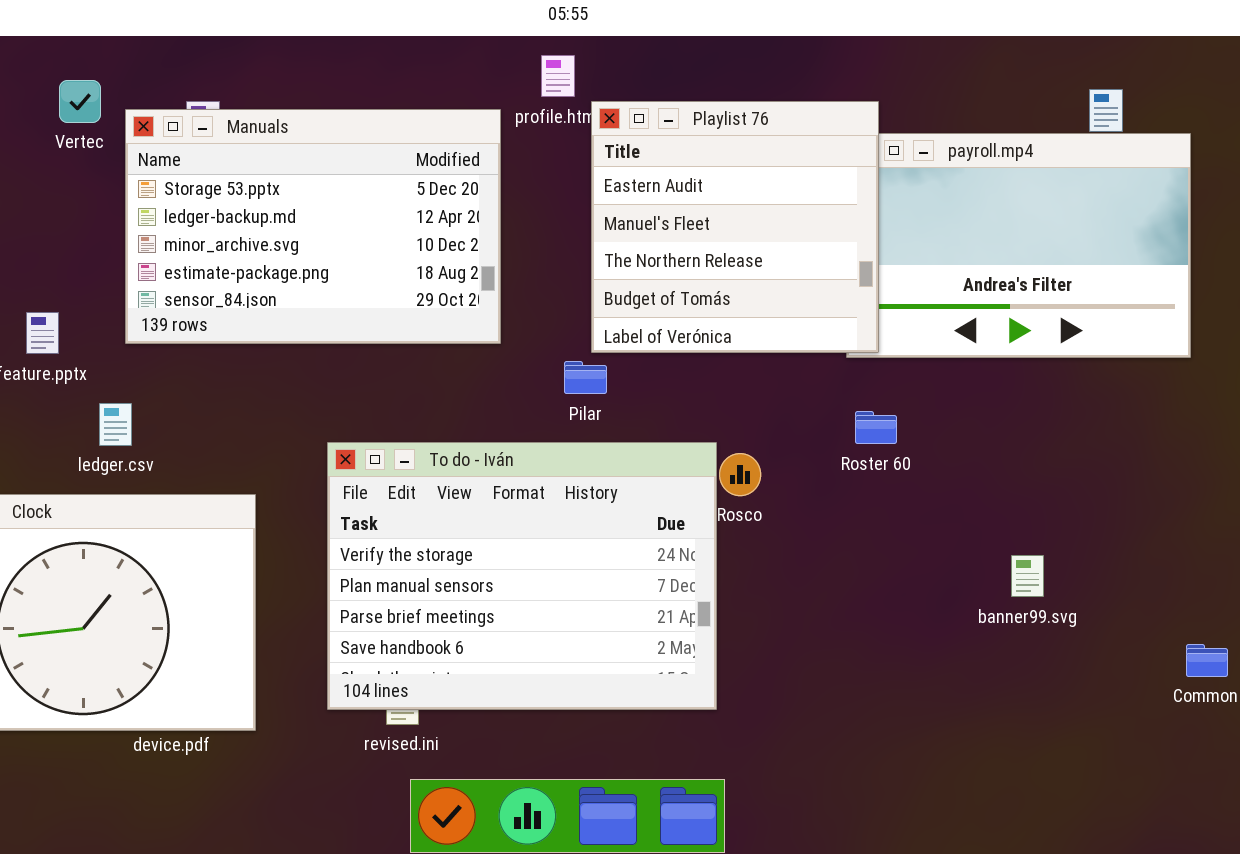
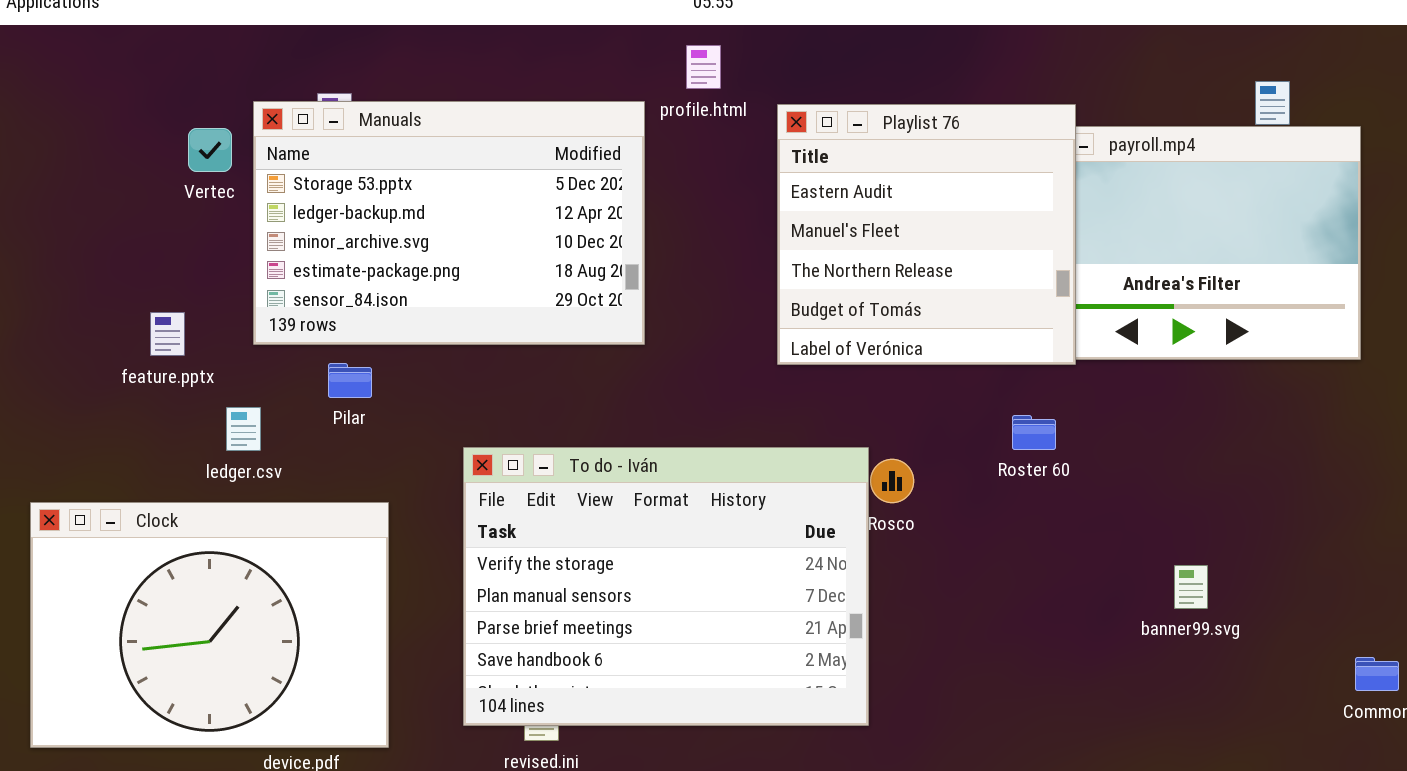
Vertec: [59,80,101,123] -> [188,128,232,172], moved
Playlist 76: [591,101,879,353] -> [777,104,1076,365], moved
Pilar: [564,361,607,394] -> [328,363,372,398], moved

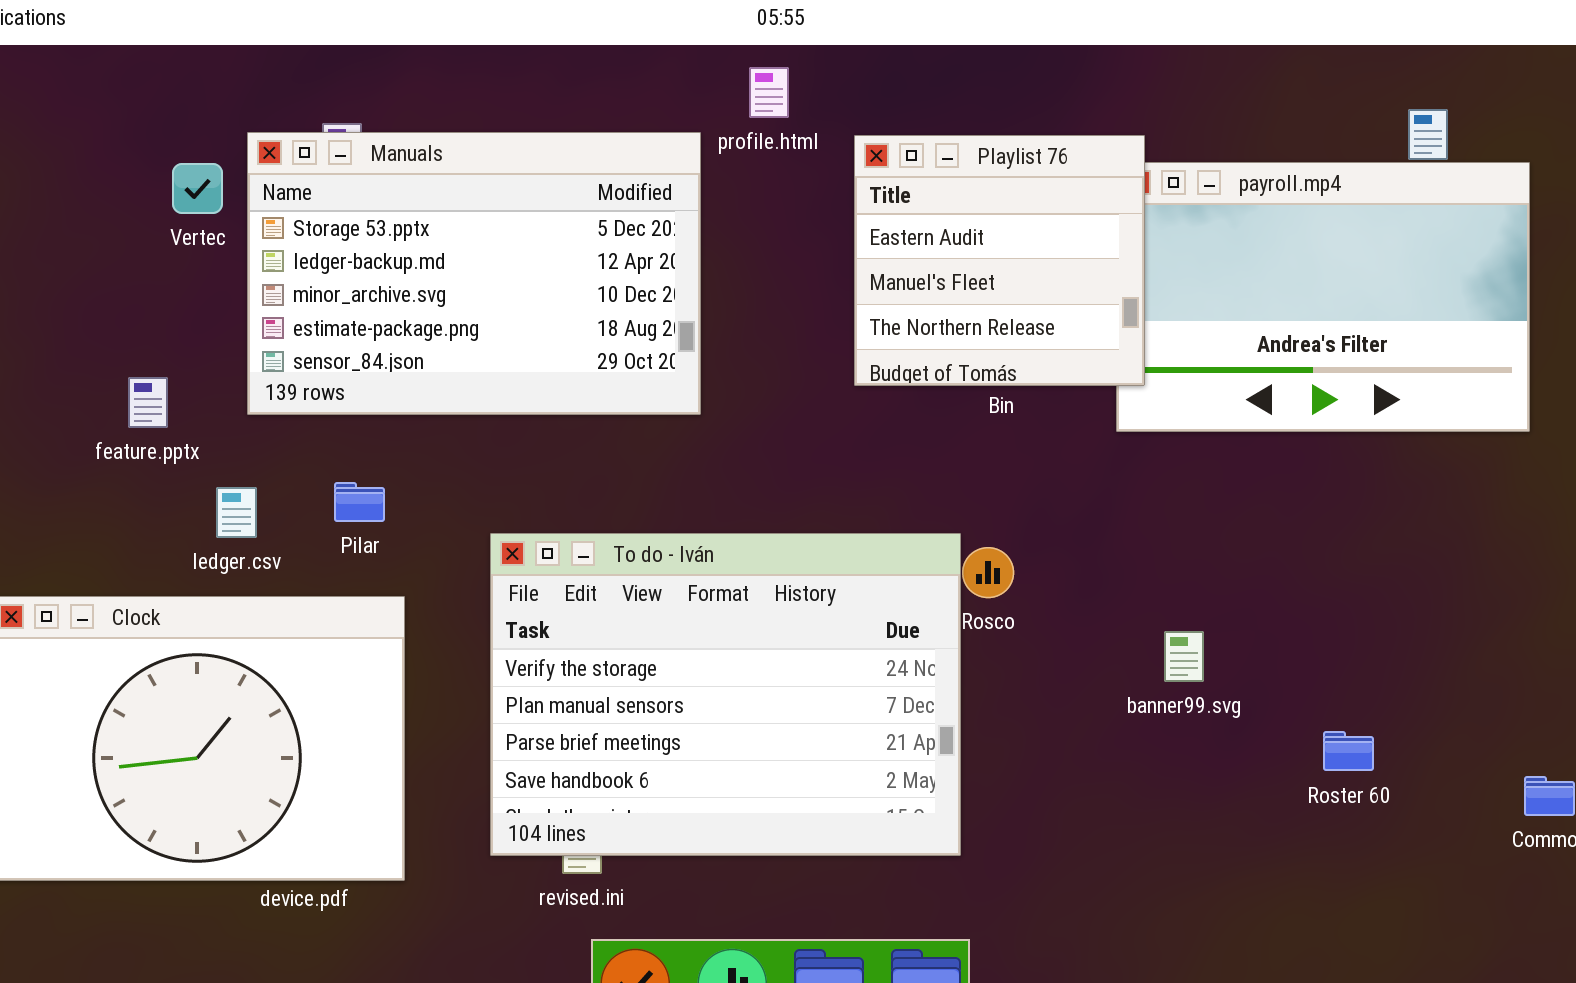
Playlist 76: [777,104,1076,365] -> [854,135,1145,386], resized
Pilar: [328,363,372,398] -> [334,482,385,522], moved
Roster 60: [1012,415,1056,450] -> [1323,731,1374,771], moved
banner99.svg: [1174,565,1208,609] -> [1164,631,1204,682], moved

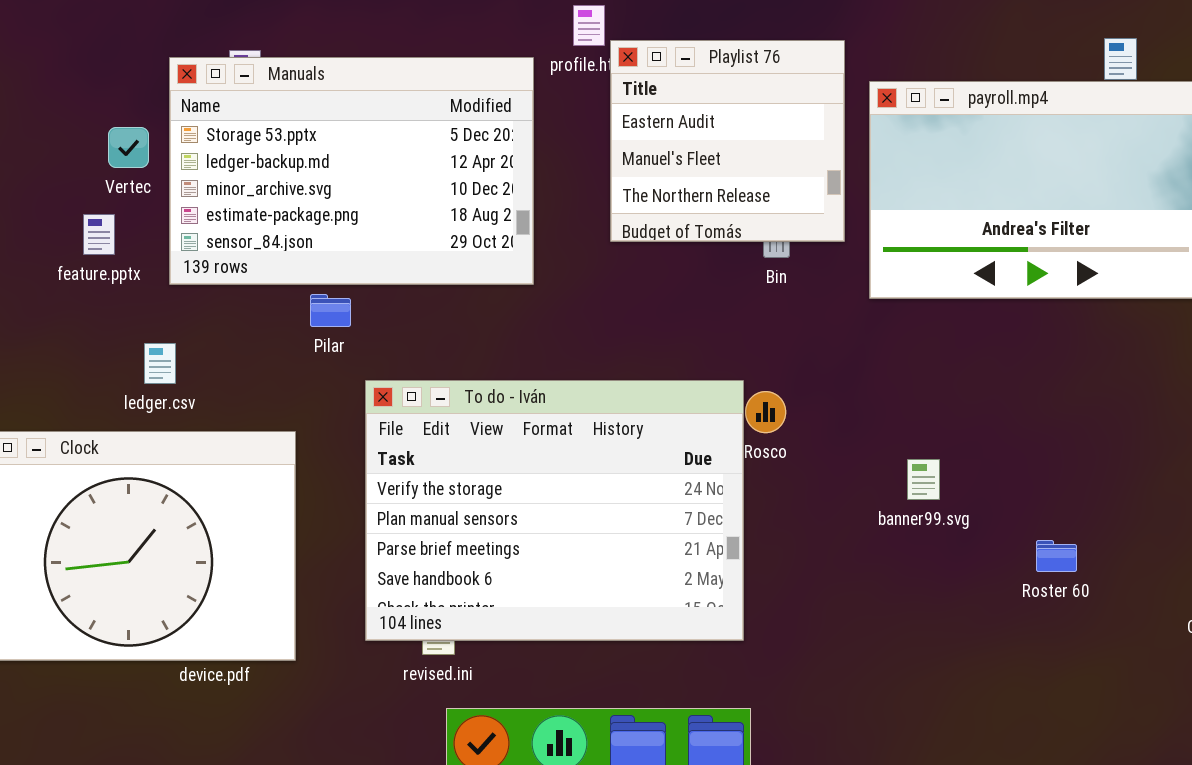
Playlist 76: [854,135,1145,386] -> [610,40,845,242], moved
Vertec: [172,163,223,214] -> [108,127,149,168], moved
feature.pptx: [128,377,168,428] -> [83,214,115,255], moved
Pilar: [334,482,385,522] -> [310,294,351,327], moved

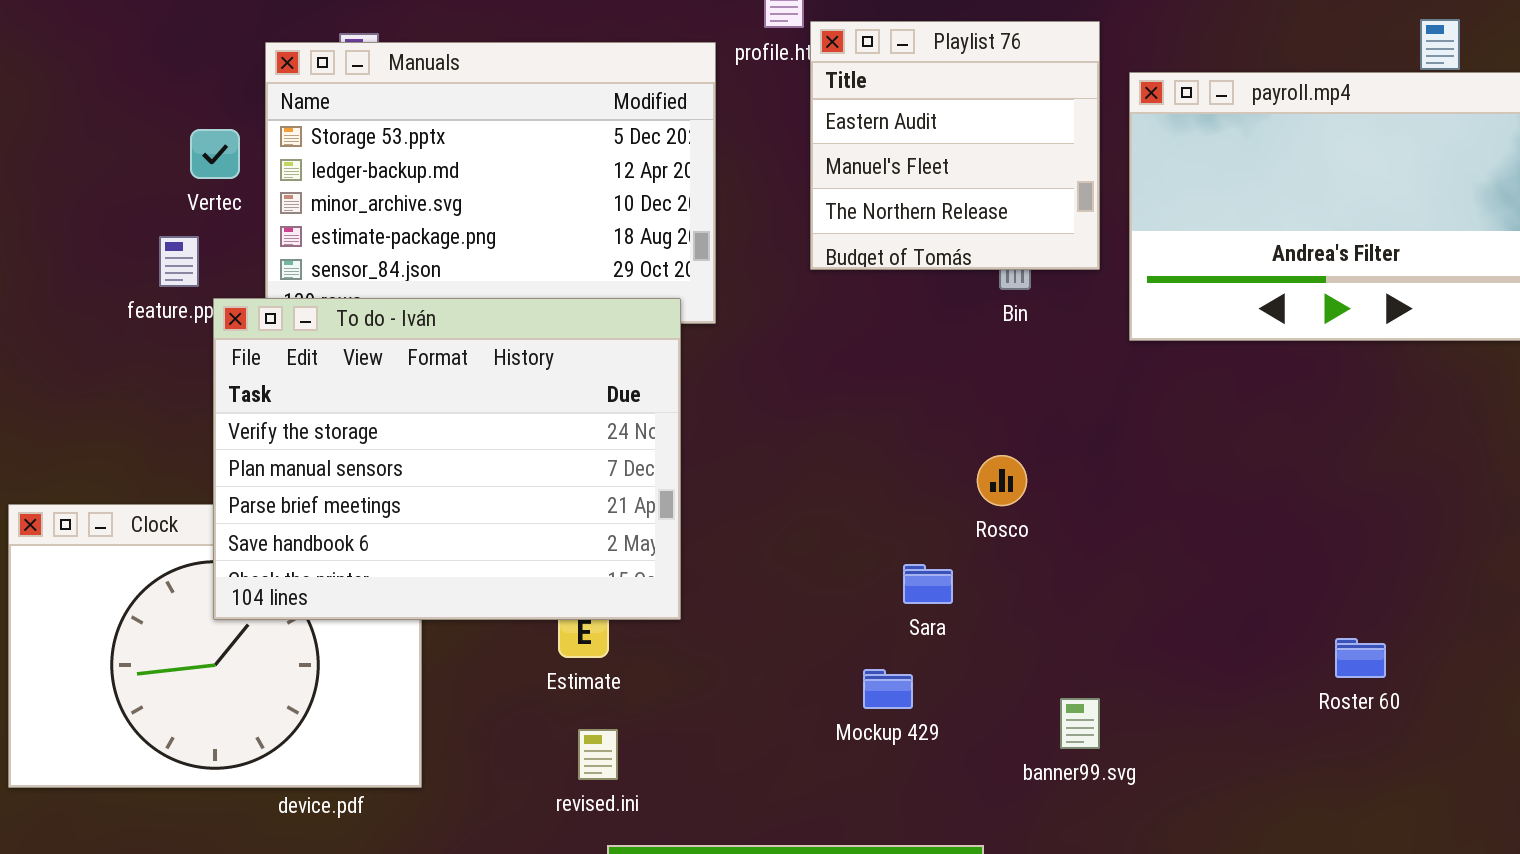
To do - Iván: [365,380,744,641] -> [213,298,681,620], moved
banner99.svg: [907,459,940,500] -> [1060,698,1100,749], moved

